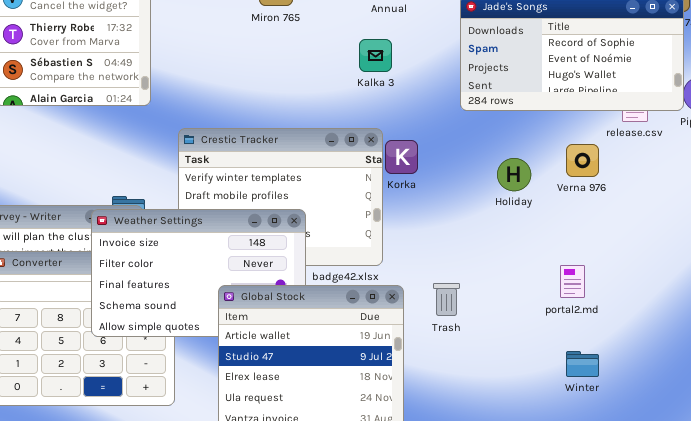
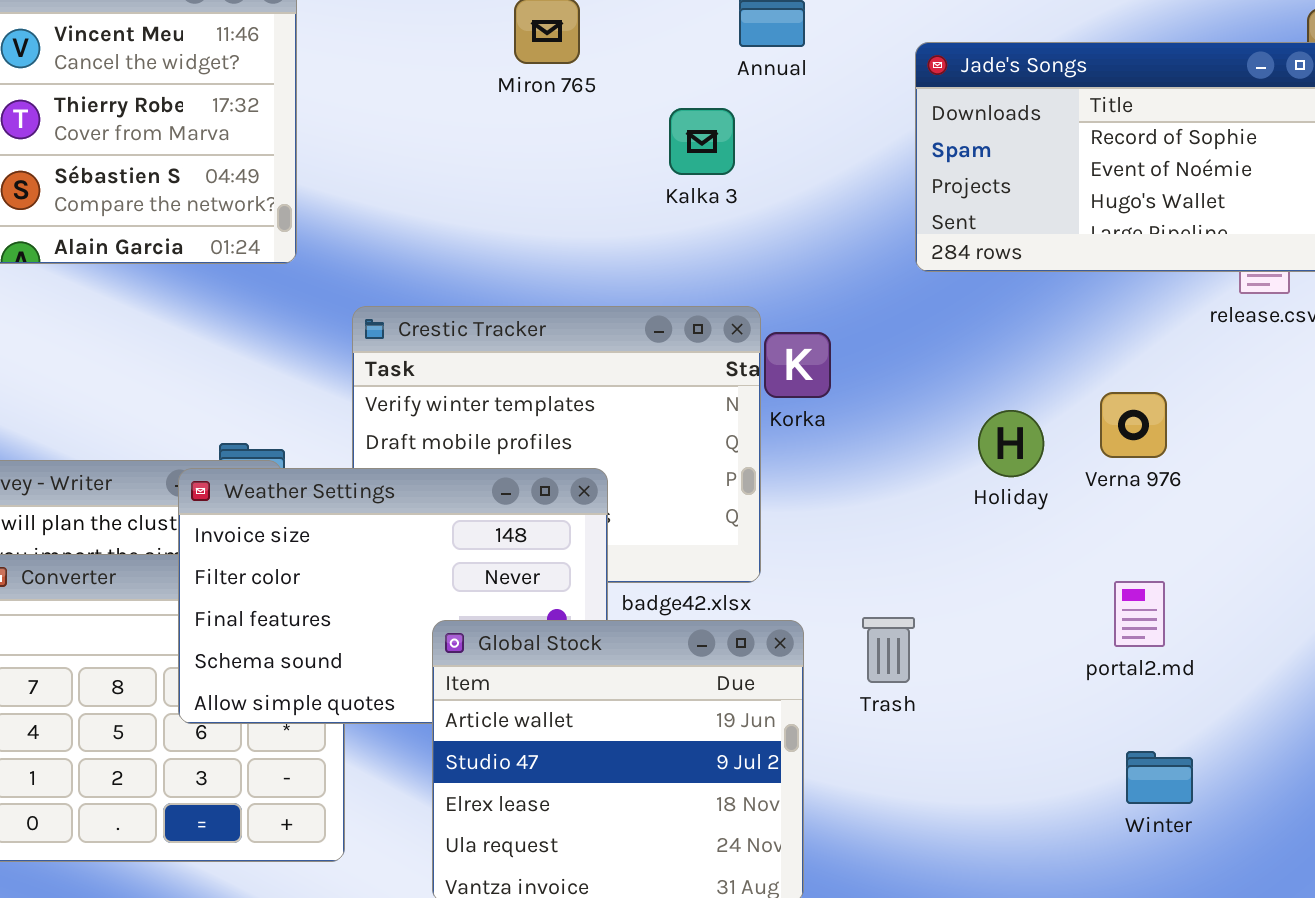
Kalka 3: [359,39,392,72] -> [669,108,735,175], moved
Verna 976: [566,144,599,177] -> [1100,392,1167,458], moved
Holiday: [497,158,531,191] -> [978,410,1044,477], moved

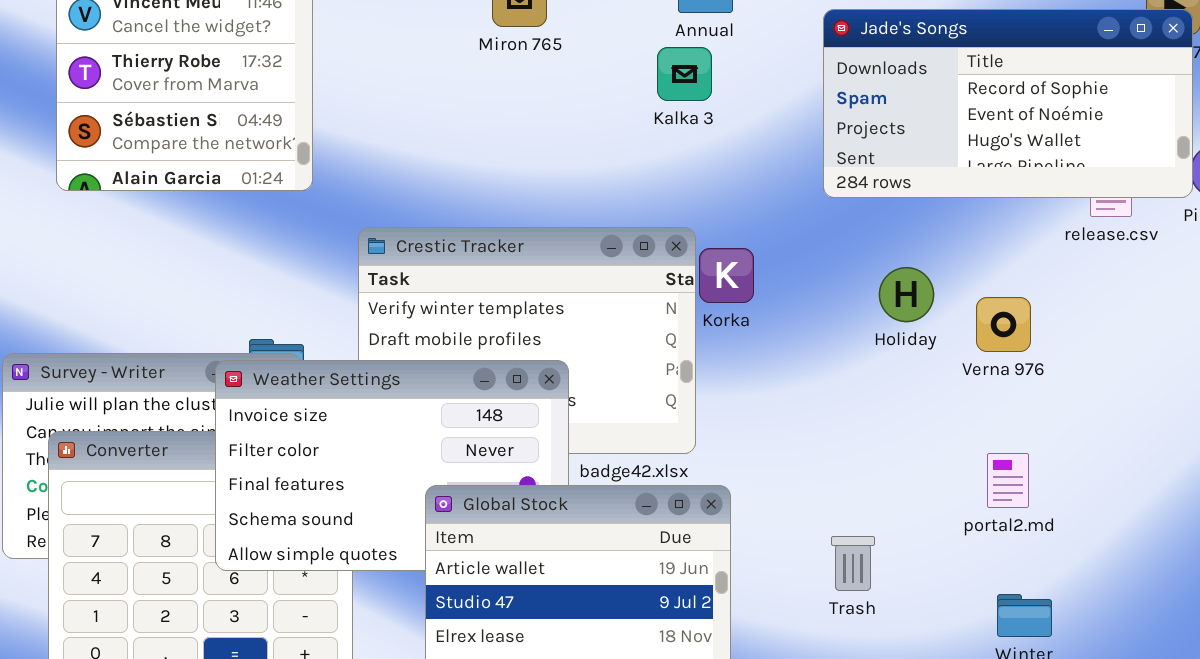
Kalka 3: [669,108,735,175] -> [657,47,712,101], moved
Holiday: [978,410,1044,477] -> [879,267,934,322], moved
Trash: [862,617,915,683] -> [831,536,875,591], moved

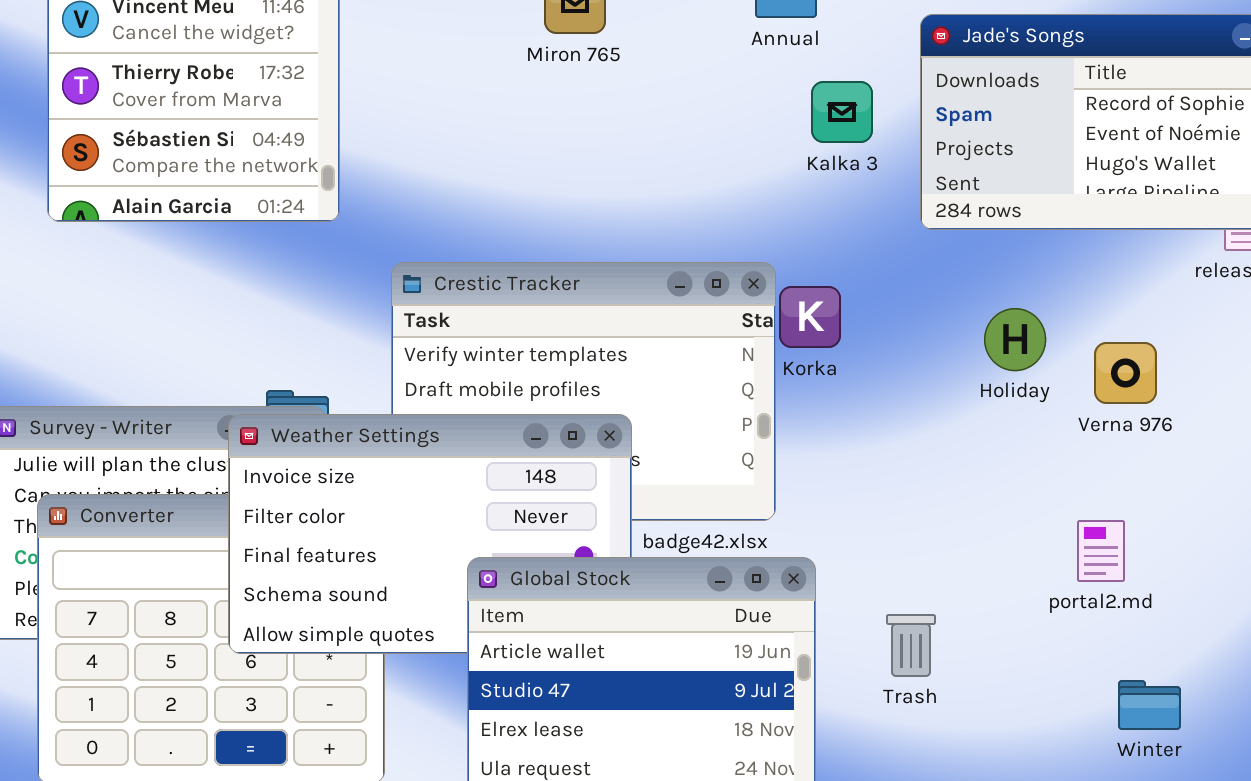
Kalka 3: [657,47,712,101] -> [811,81,873,143], moved
portal2.md: [987,453,1029,508] -> [1077,520,1125,582], moved
Trash: [831,536,875,591] -> [886,614,936,677], moved

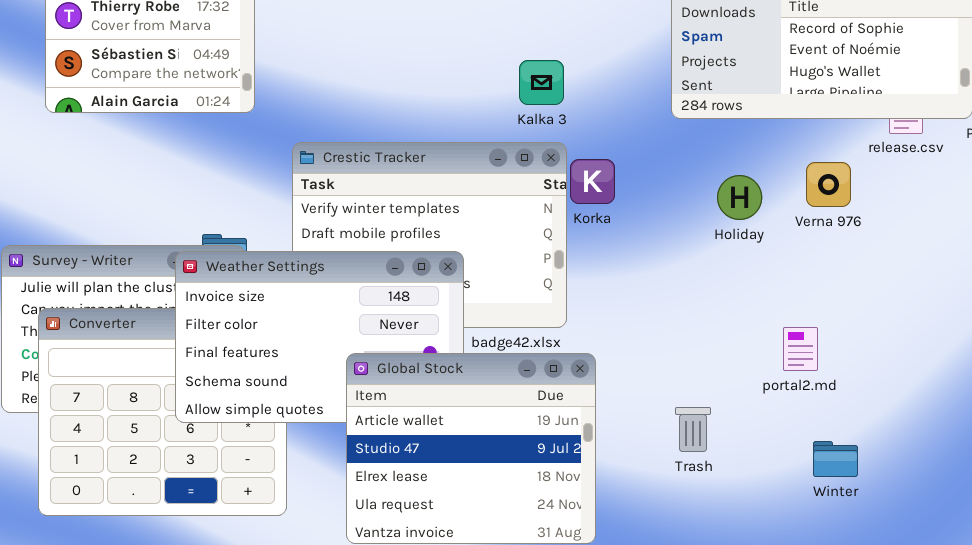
Kalka 3: [811,81,873,143] -> [519,60,564,105], moved
Verna 976: [1094,342,1157,404] -> [806,162,851,207], moved
Trash: [886,614,936,677] -> [675,407,711,452], moved

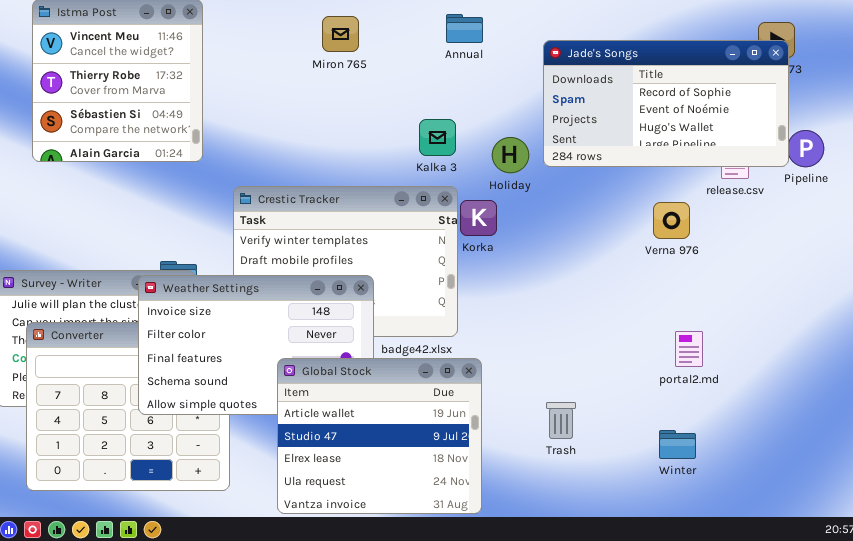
Holiday: [717,175,762,220] -> [492,137,529,173], moved
portal2.md: [783,327,818,371] -> [675,331,703,367], moved

